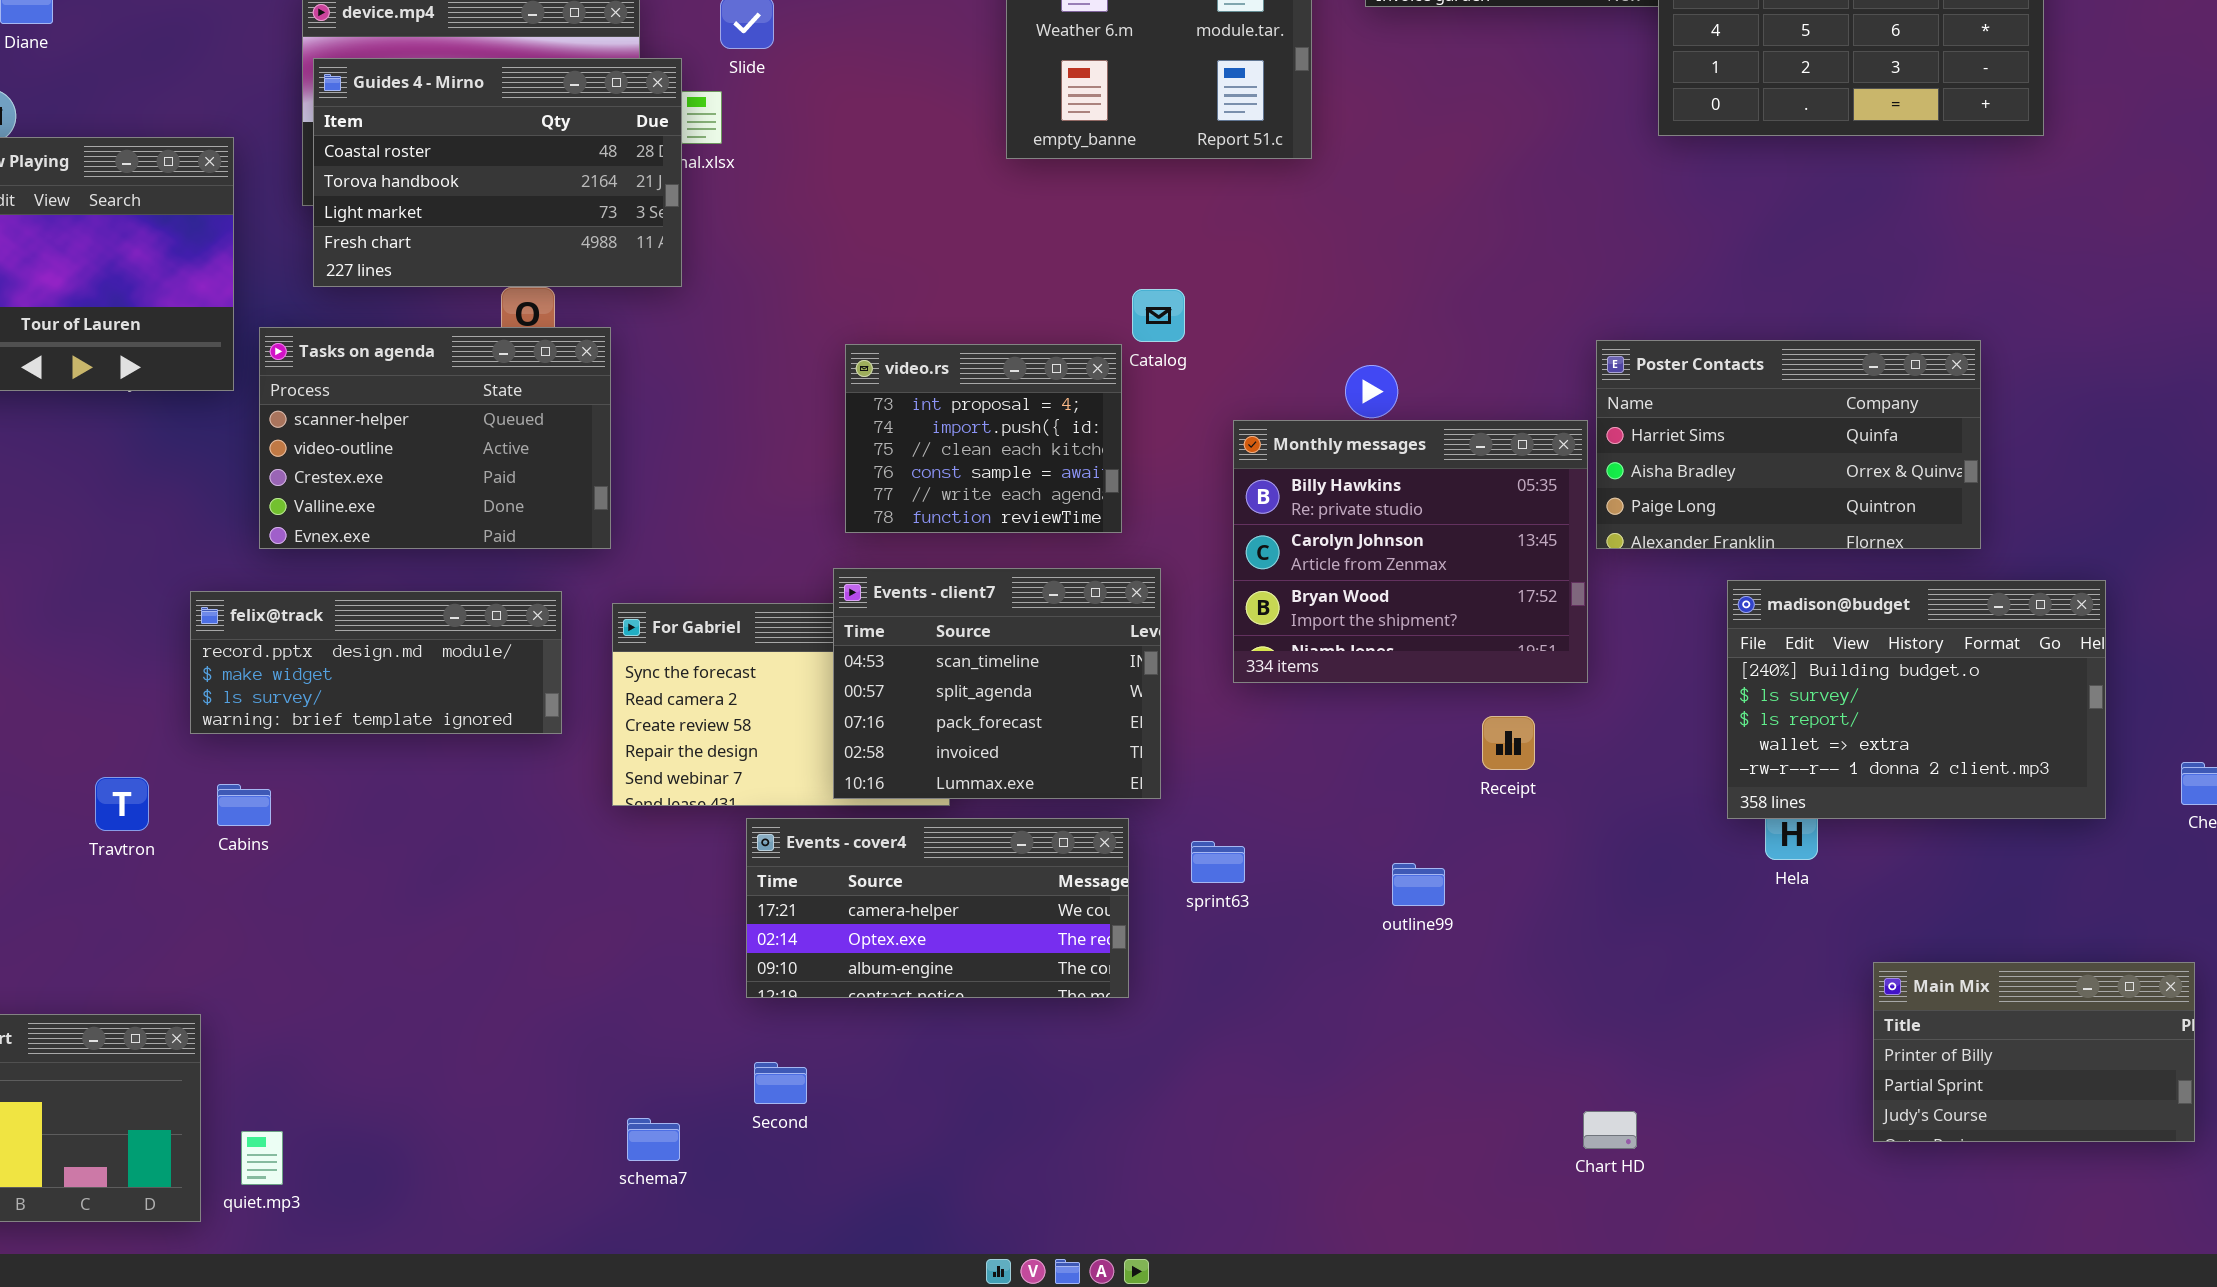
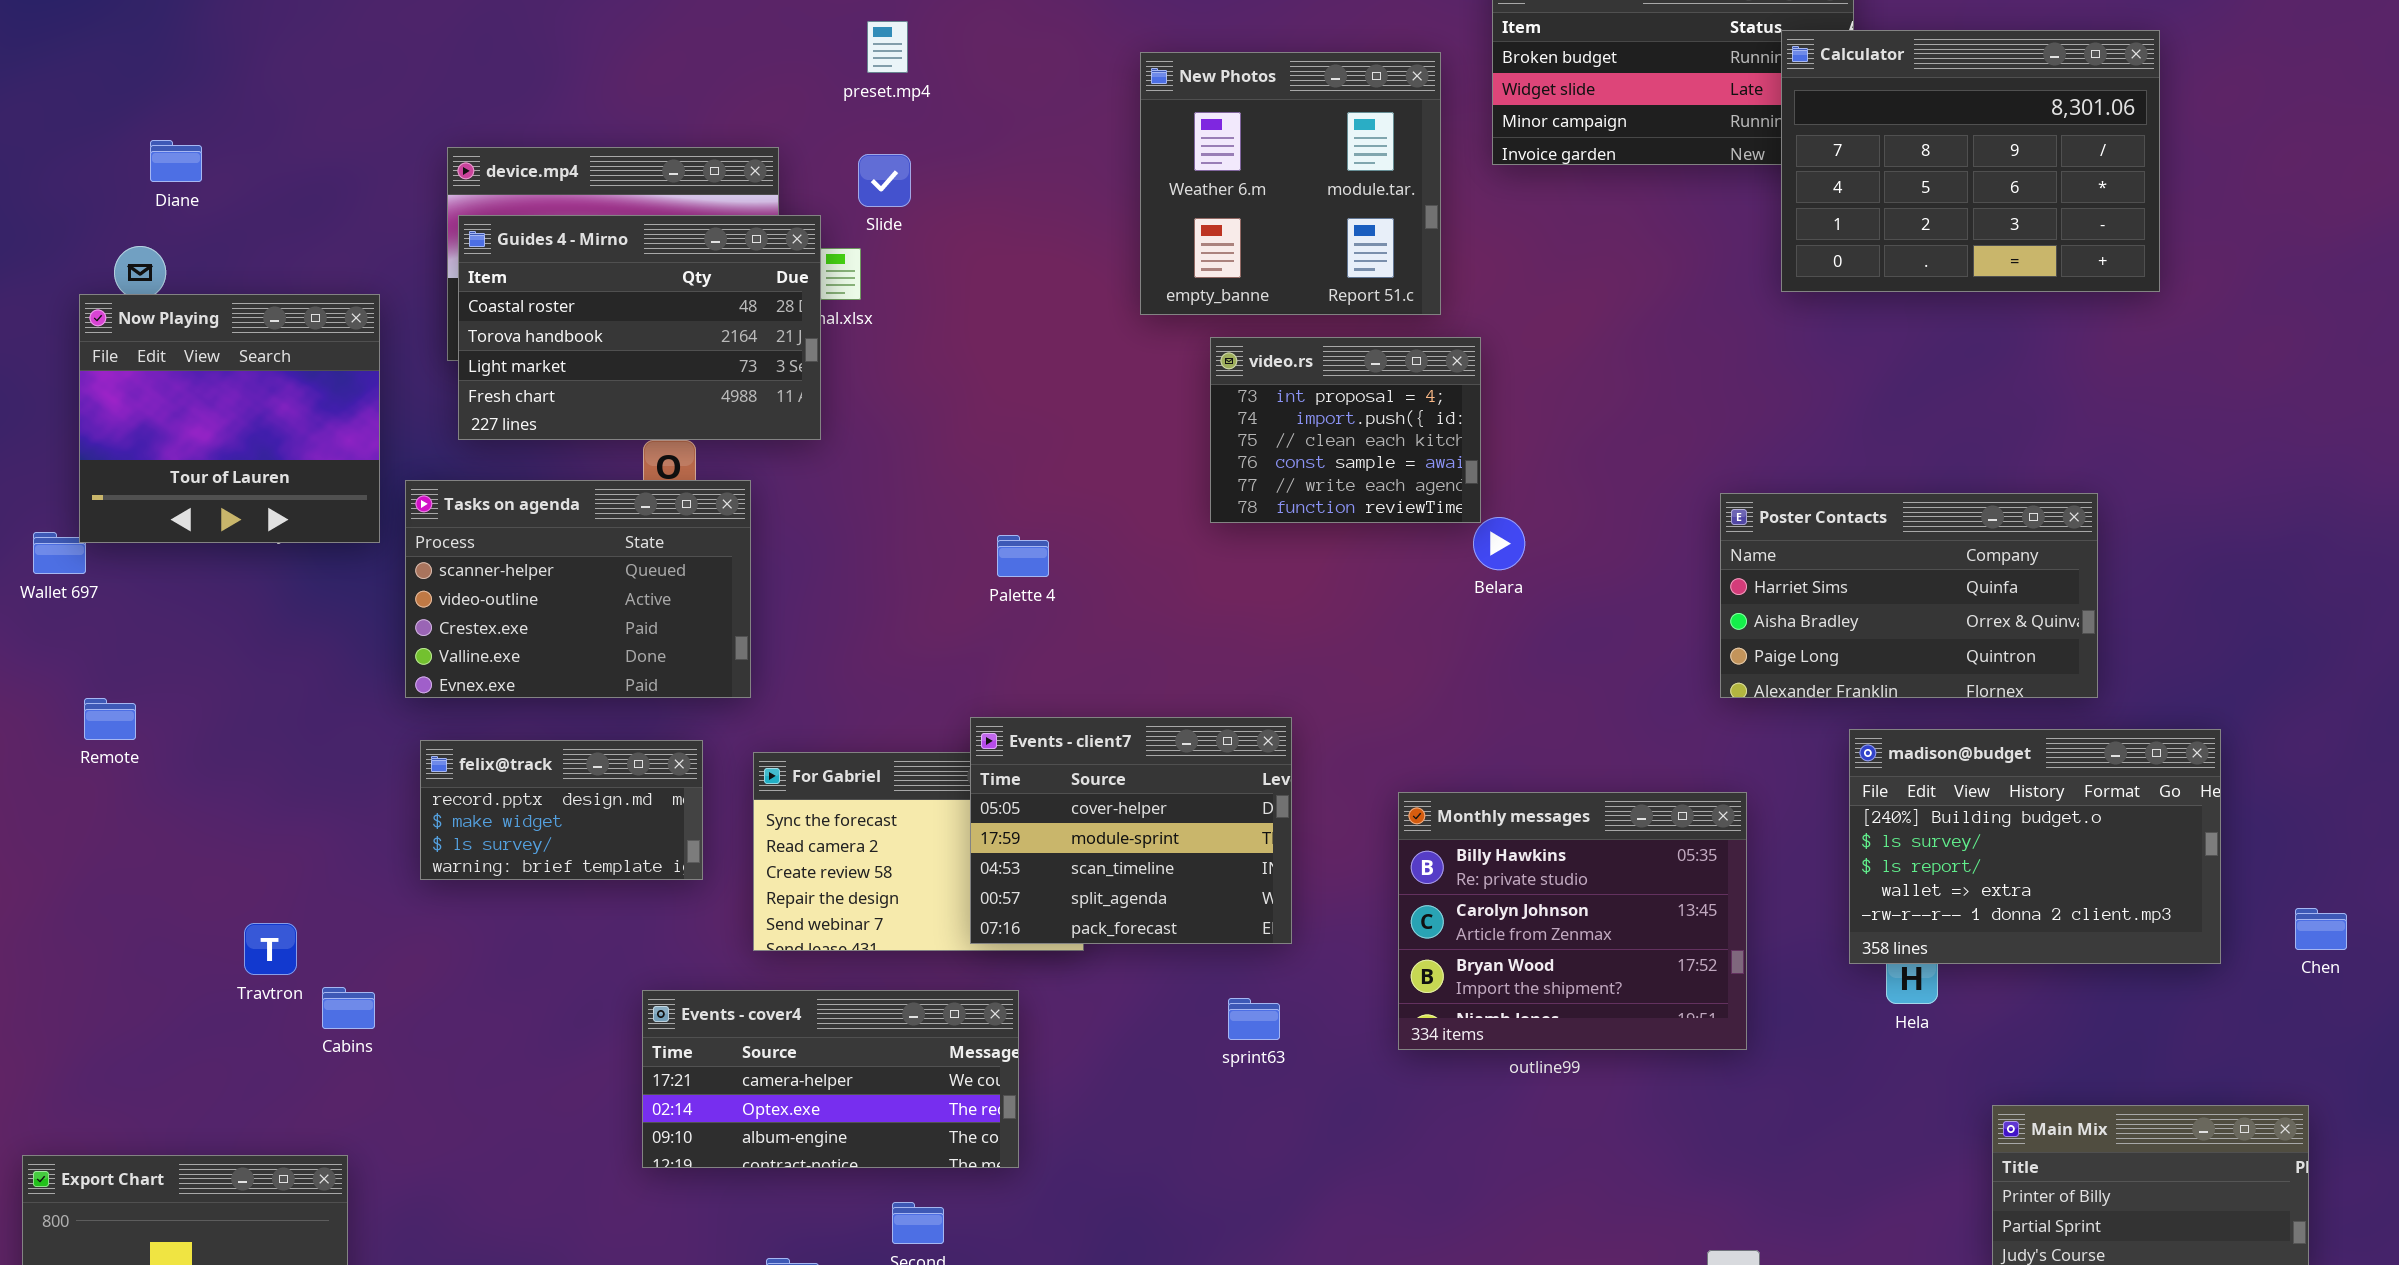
video.rs: [845,344,1122,533] -> [1210,337,1481,523], moved
Monthly messages: [1233,420,1588,683] -> [1398,792,1747,1050], moved
Events - client7: [833,568,1161,799] -> [970,717,1292,944], scrolled up 2 rows
felix@track: [190,591,562,734] -> [420,740,703,880], resized
Cabins: [217,784,271,826] -> [322,987,375,1029], moved
Events - cover4: [746,818,1129,998] -> [642,990,1019,1168], moved
sprint63: [1191,841,1245,883] -> [1228,998,1280,1040], moved

